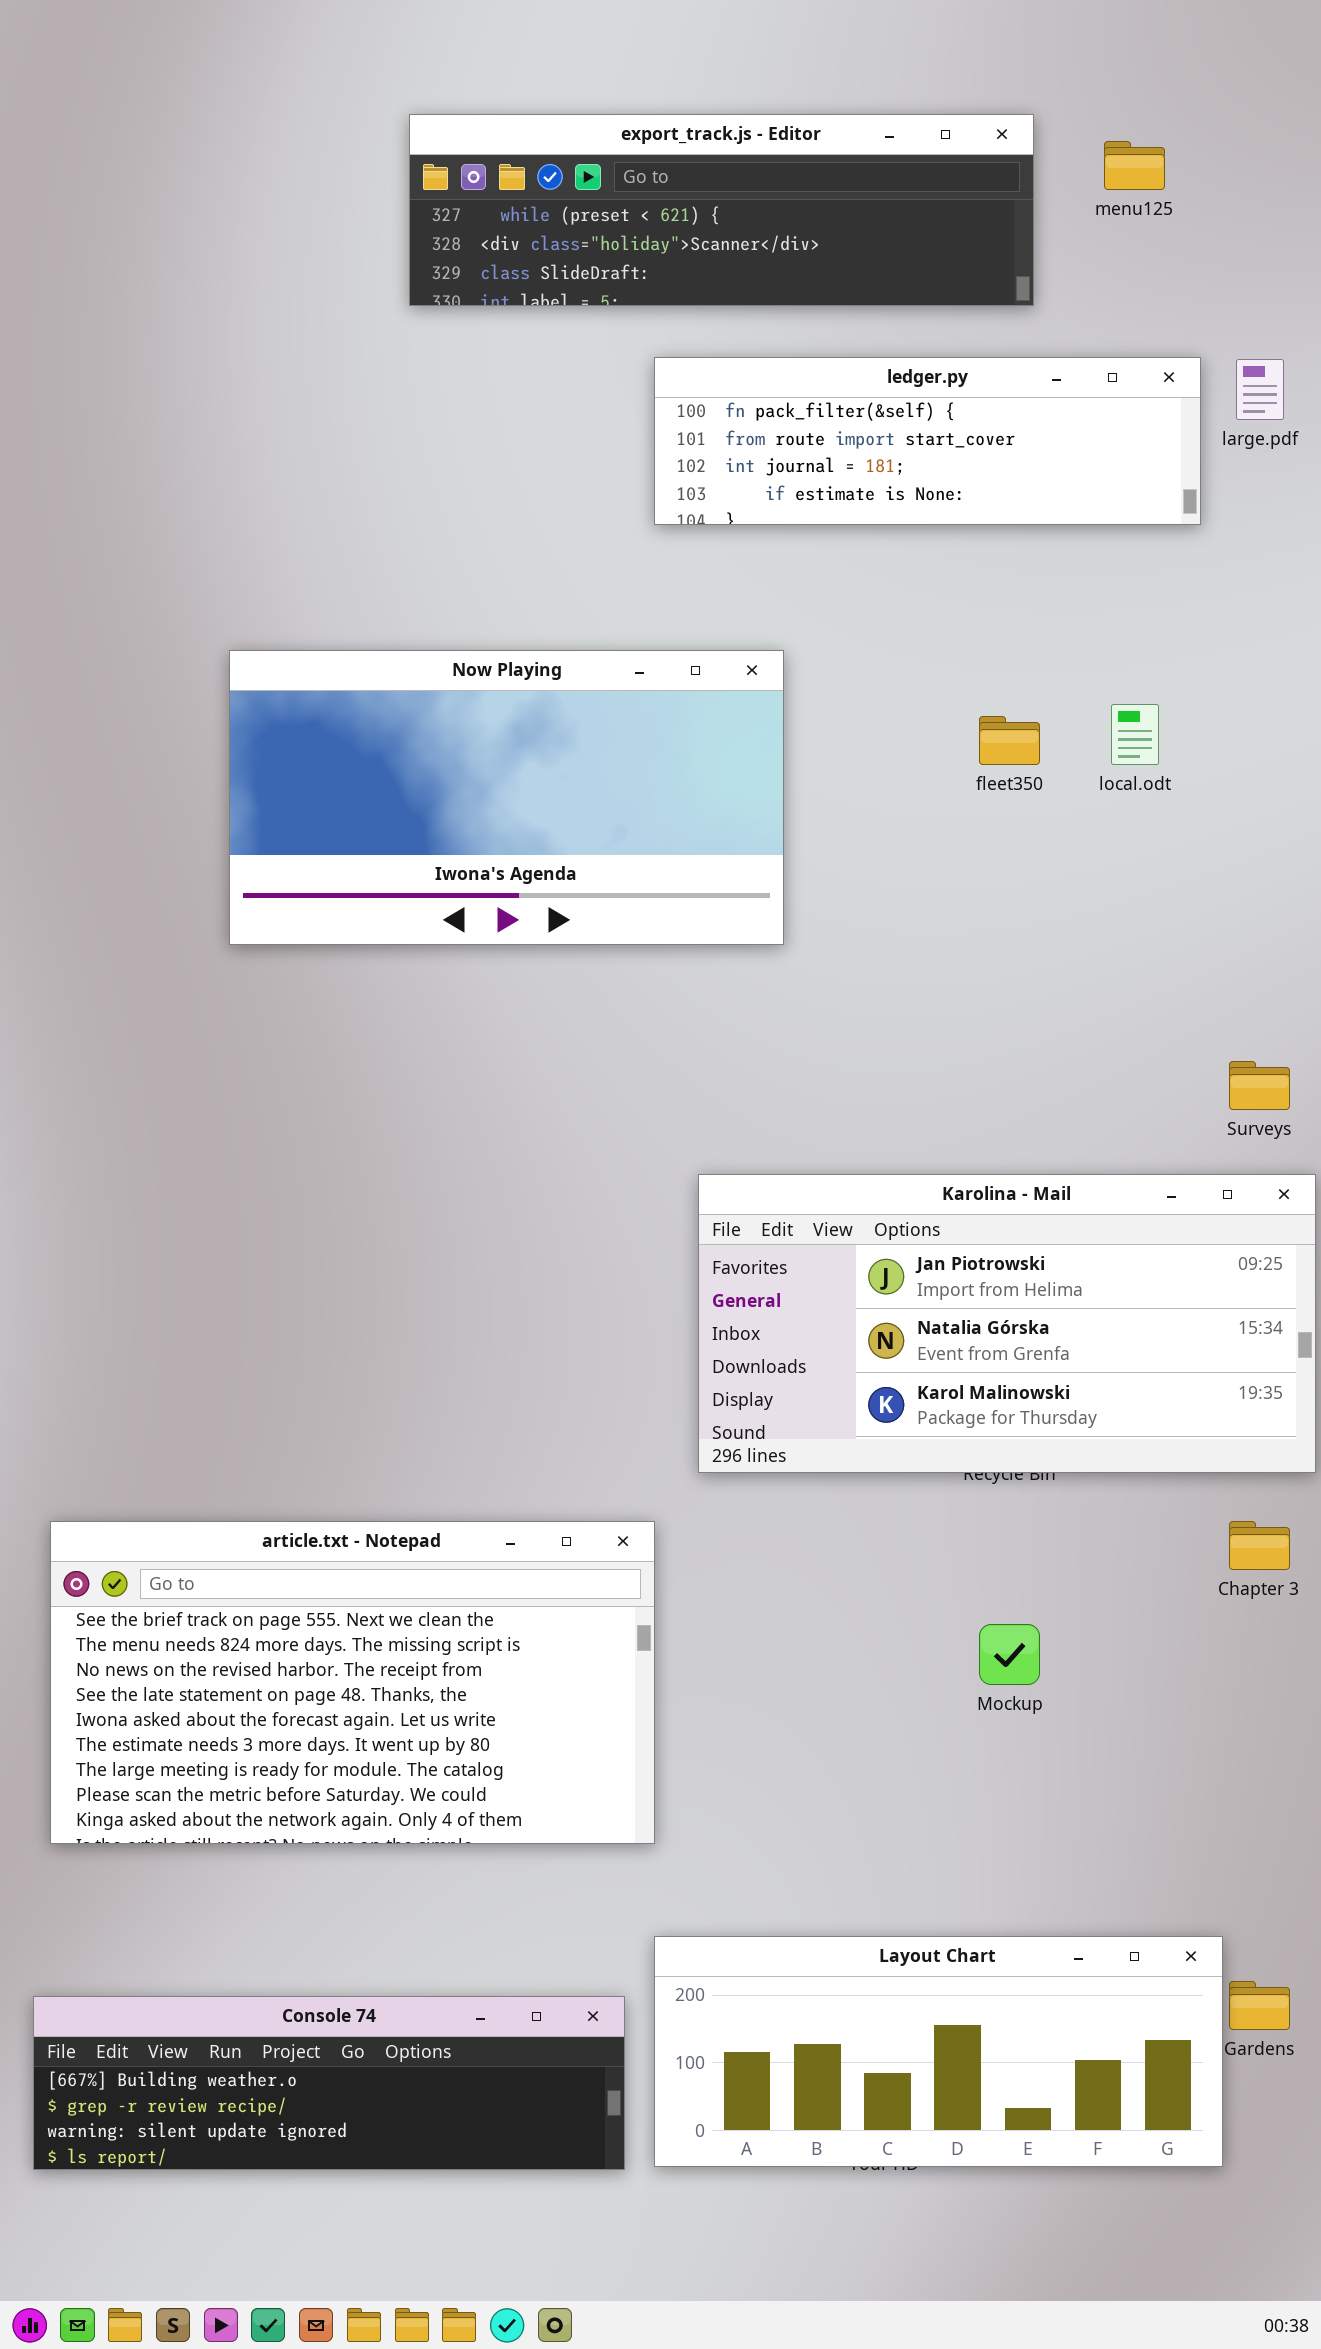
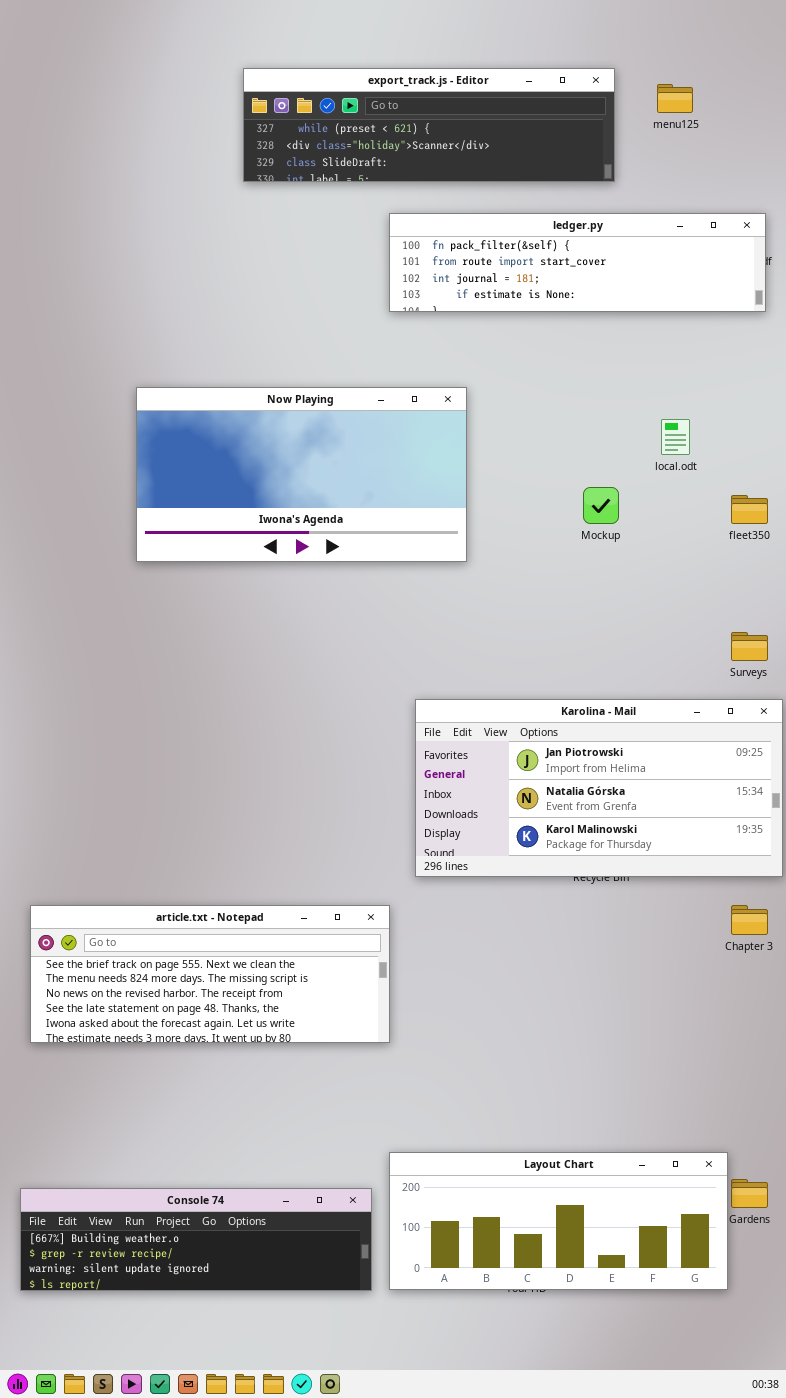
ledger.py: [654,357,1201,525] -> [389,213,766,312], resized
fleet350: [979,716,1040,765] -> [731,495,768,524], moved
article.txt - Notepad: [50,1521,655,1844] -> [30,905,390,1043], resized
Mockup: [979,1624,1040,1685] -> [583,487,619,524], moved

